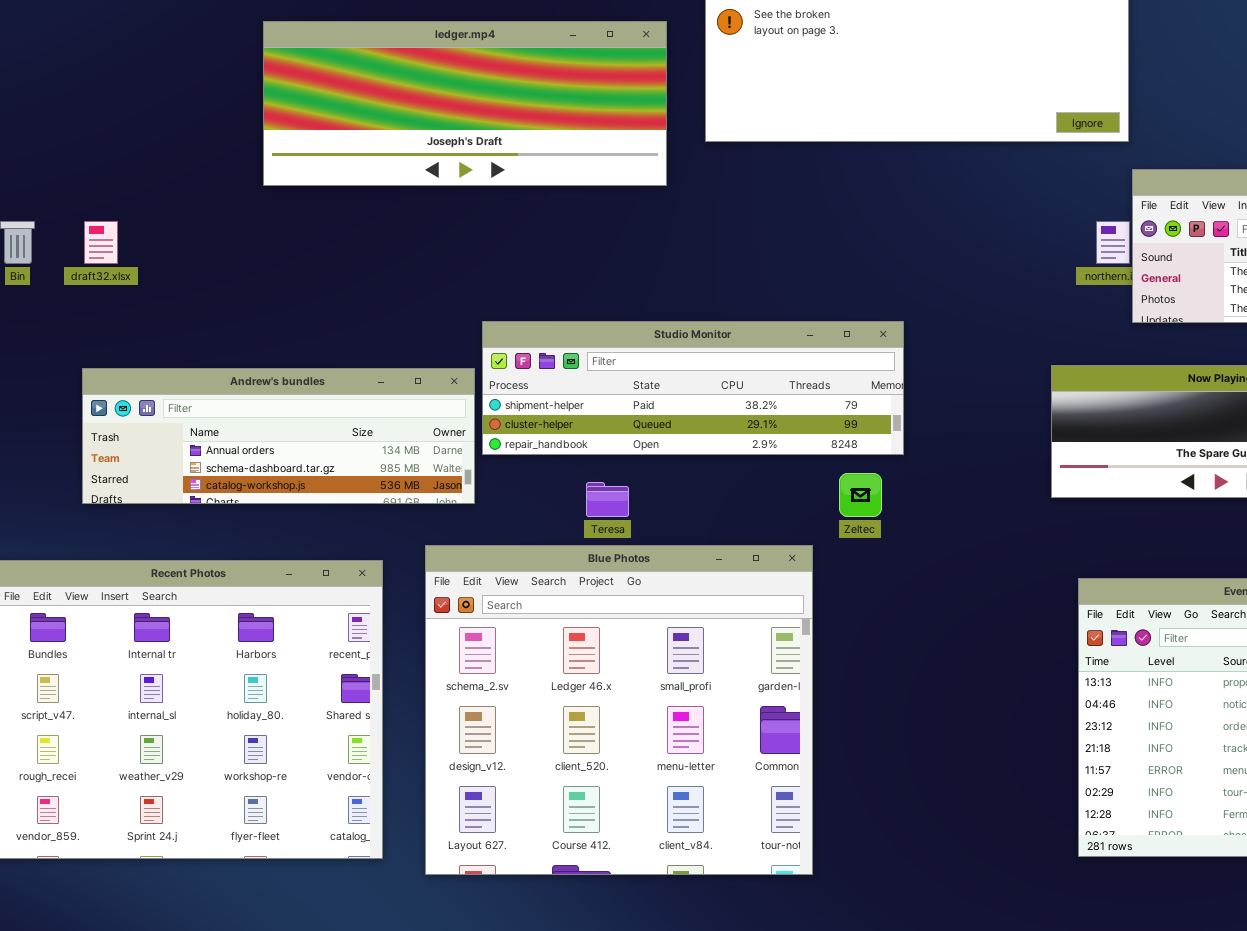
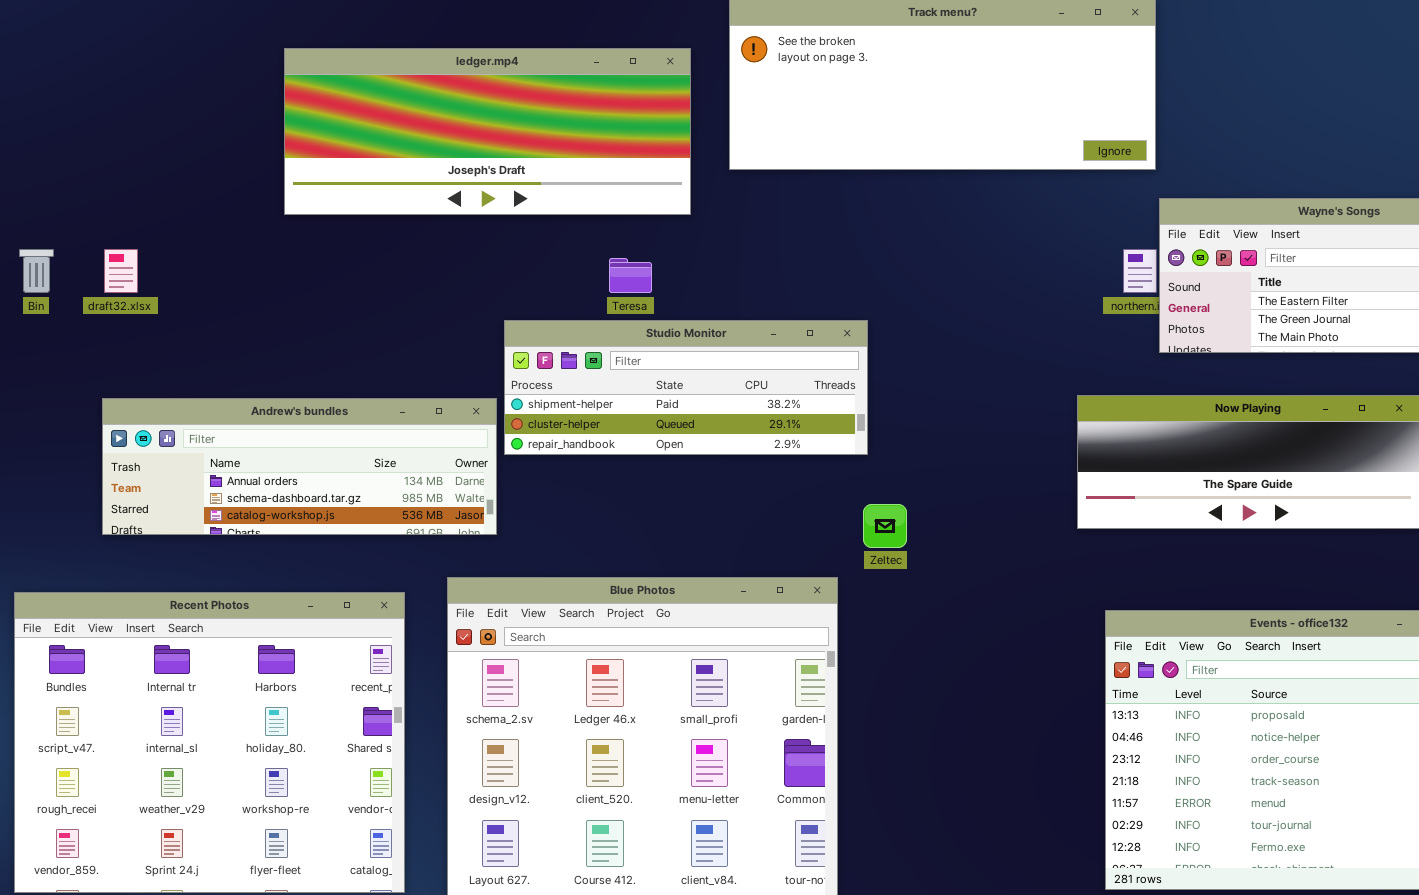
Studio Monitor: [482,321,904,455] -> [504,320,868,455], moved, resized
Teresa: [586,482,629,517] -> [609,258,652,293], moved

